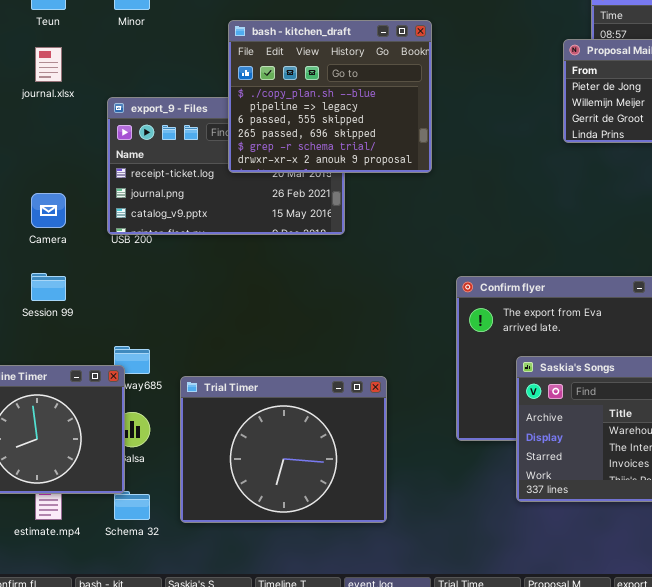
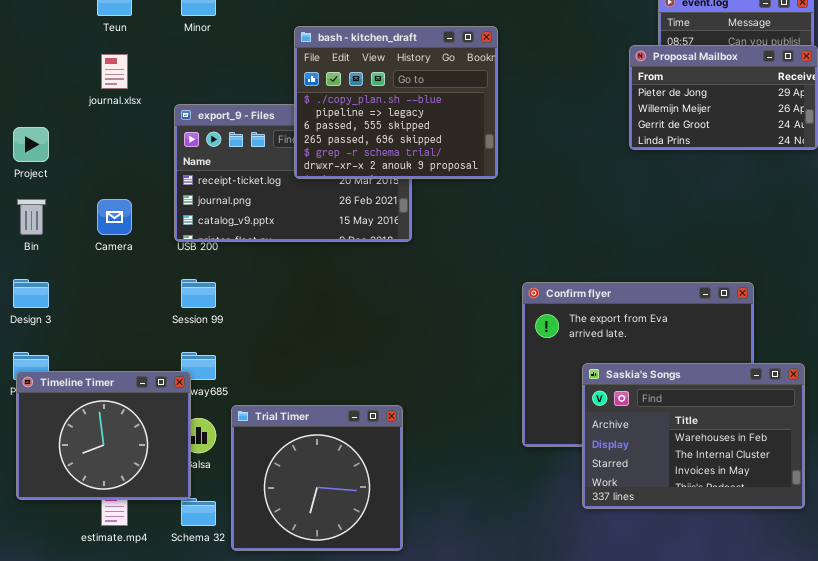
Session 99: [31,273,66,301] -> [181,279,216,308], moved
Trial Timer: [180,376,387,523] -> [231,405,403,551], moved, resized

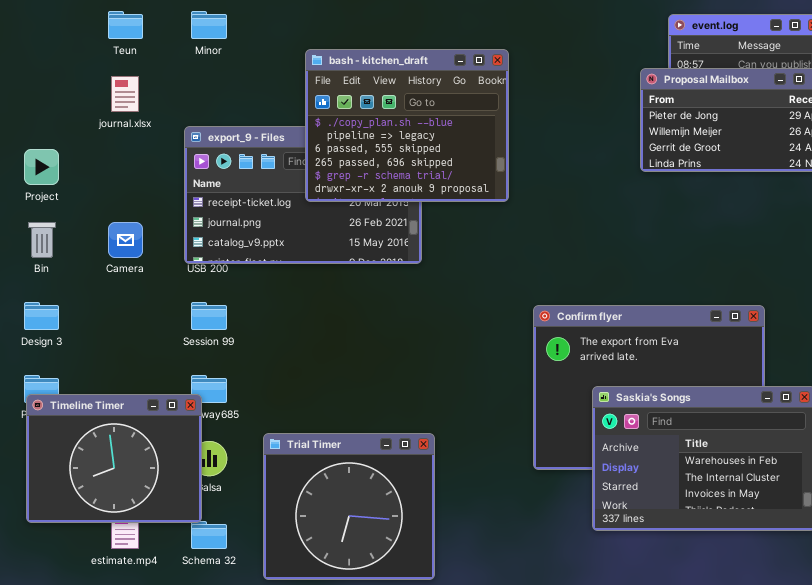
Trial Timer: [231,405,403,551] -> [263,433,435,580], moved

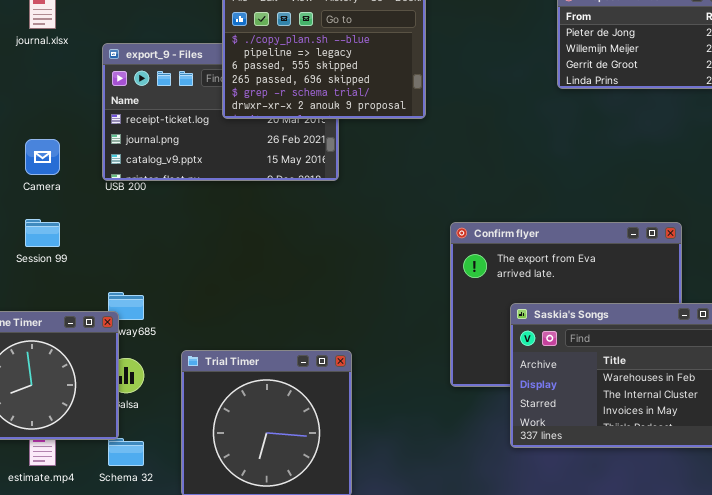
Session 99: [191,302,227,330] -> [25,219,60,247], moved

